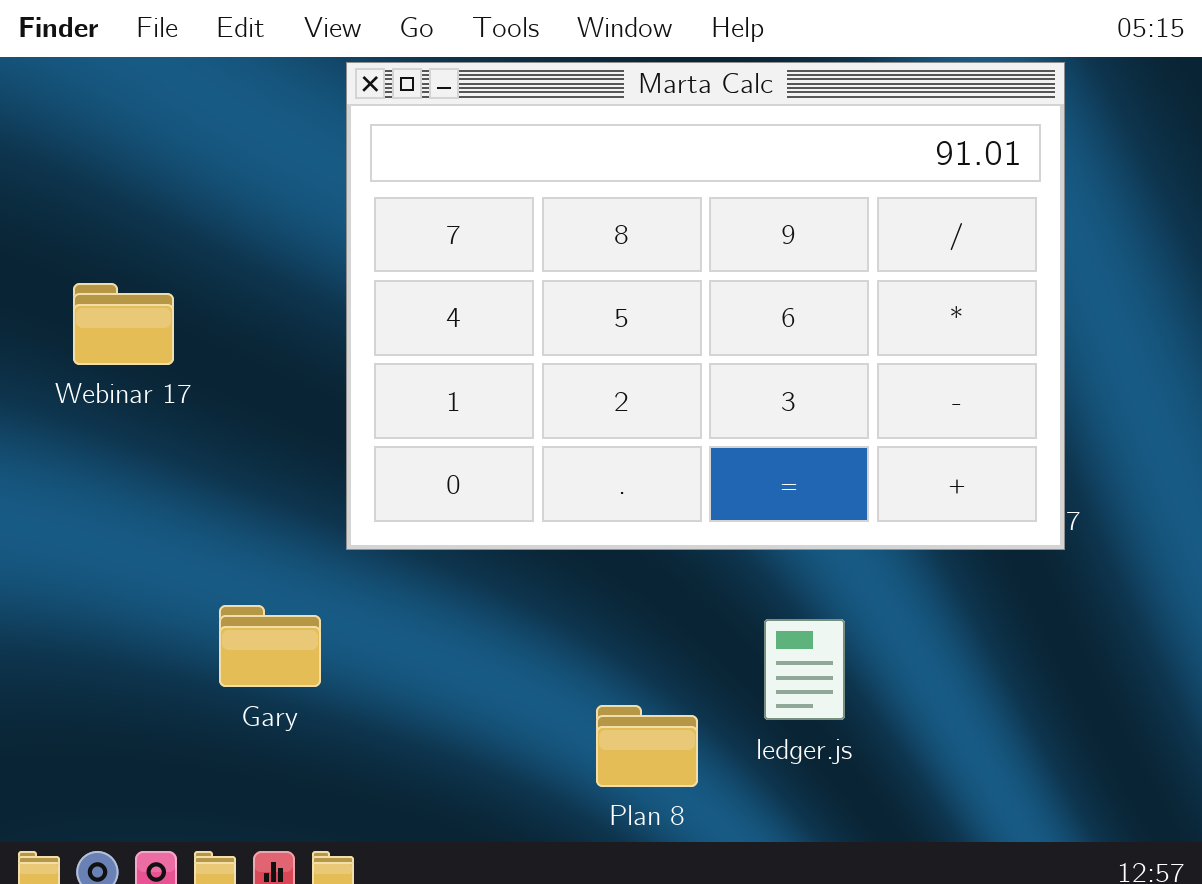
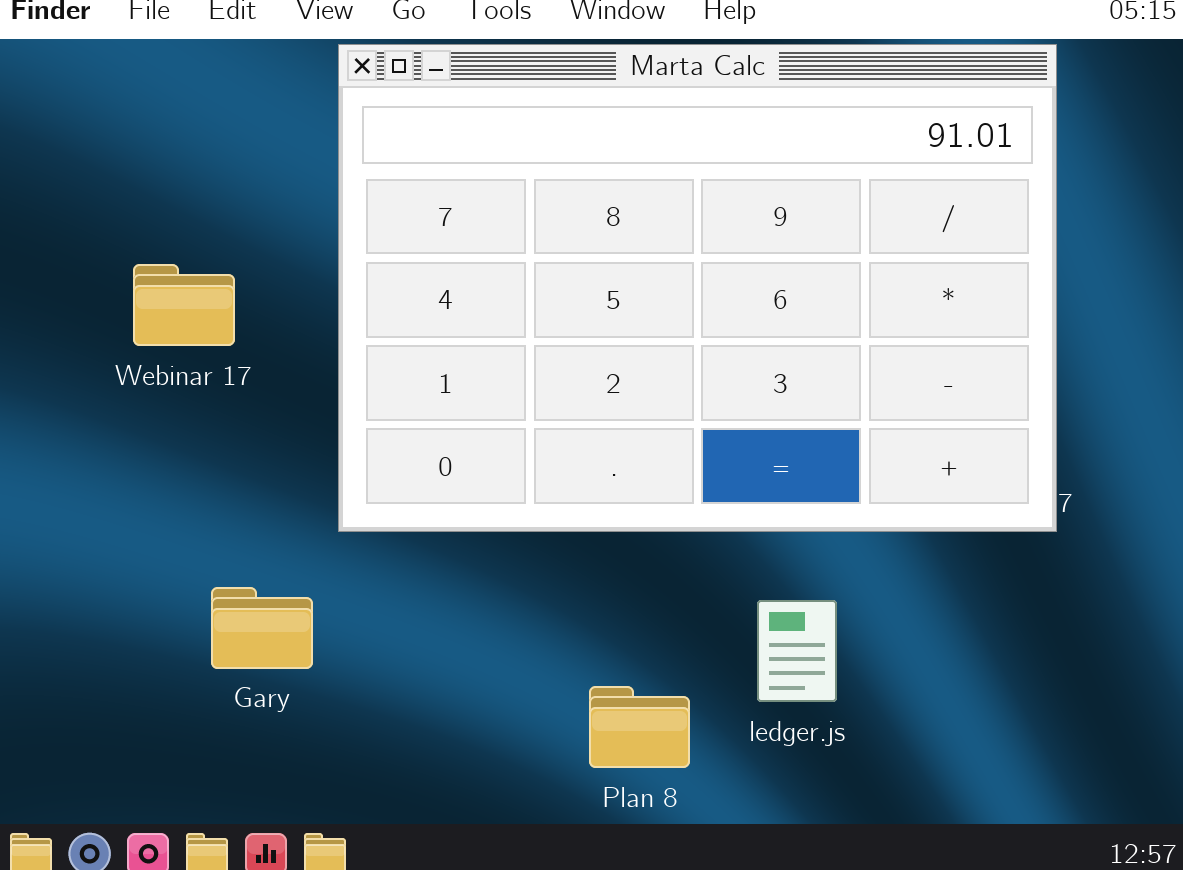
Webinar 17: [73,283,174,365] -> [133,264,235,346], moved

